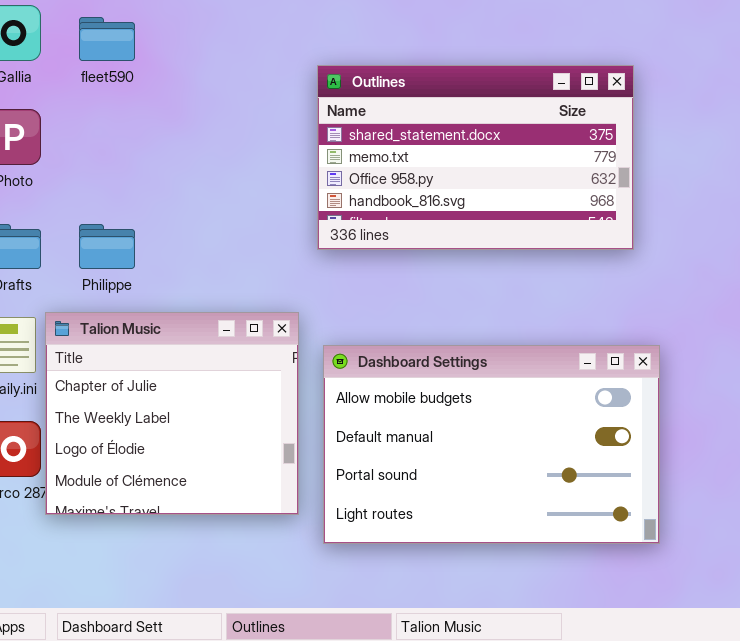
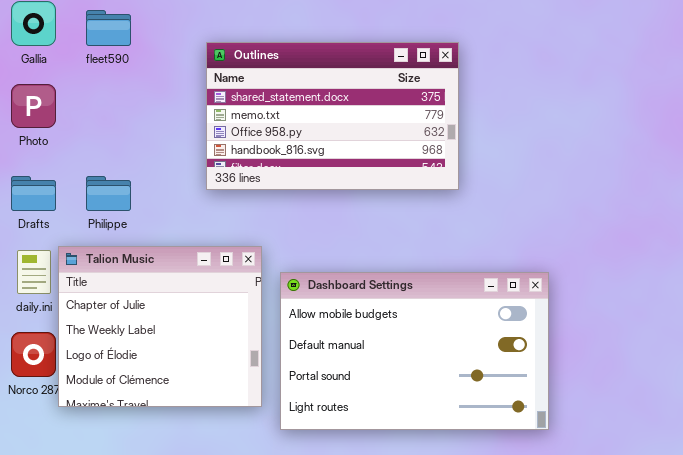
Outlines: [317,65,634,250] -> [206,42,459,190], moved

